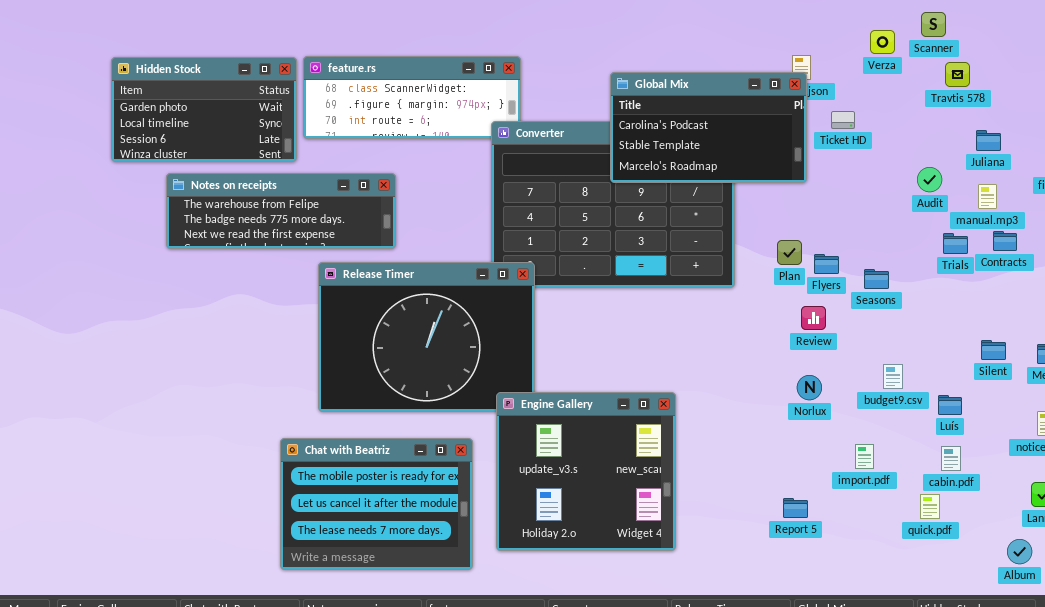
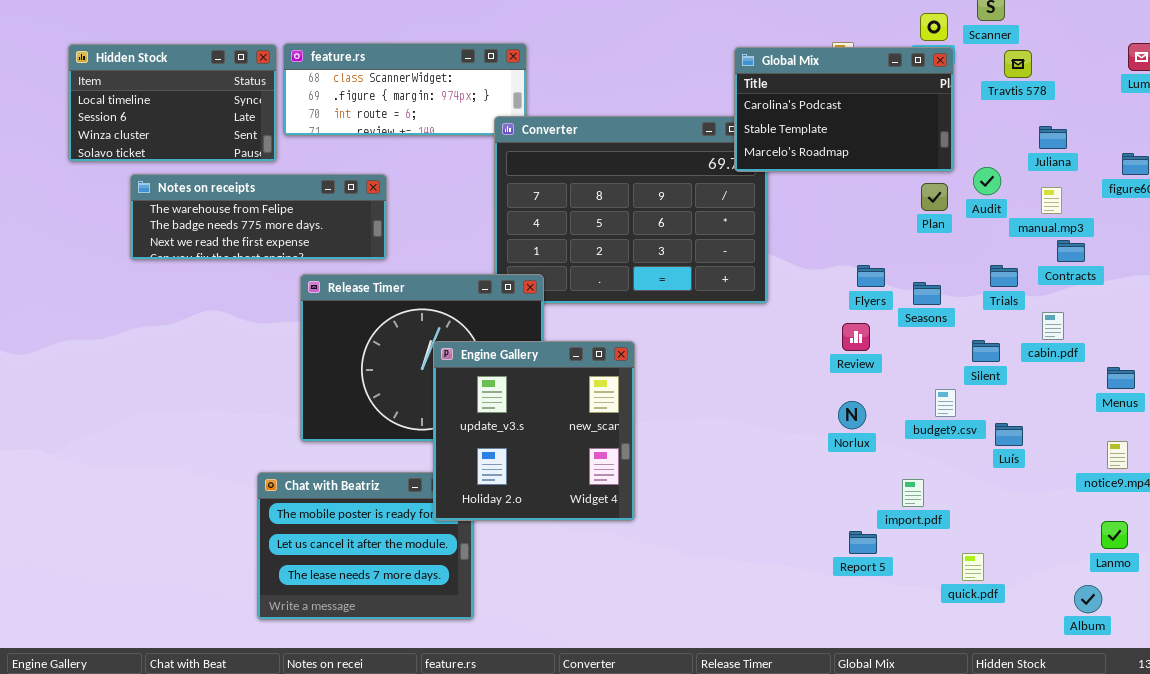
Hidden Stock: [111,57,297,162] -> [68,44,277,162], scrolled down 1 row
Global Mix: [610,72,807,183] -> [734,47,954,172], moved
Trials: [943,233,968,254] -> [990,265,1018,287], moved
Plan: [777,240,802,265] -> [921,183,948,211], moved
Silent: [981,340,1006,360] -> [972,340,1000,362], moved
Engine Gallery: [496,392,676,551] -> [433,341,635,521], moved
cabin.pdf: [941,446,961,471] -> [1042,312,1064,340], moved
quick.pdf: [920,494,940,519] -> [962,553,984,581], moved
Report 5: [783,498,808,518] -> [849,531,877,554], moved

